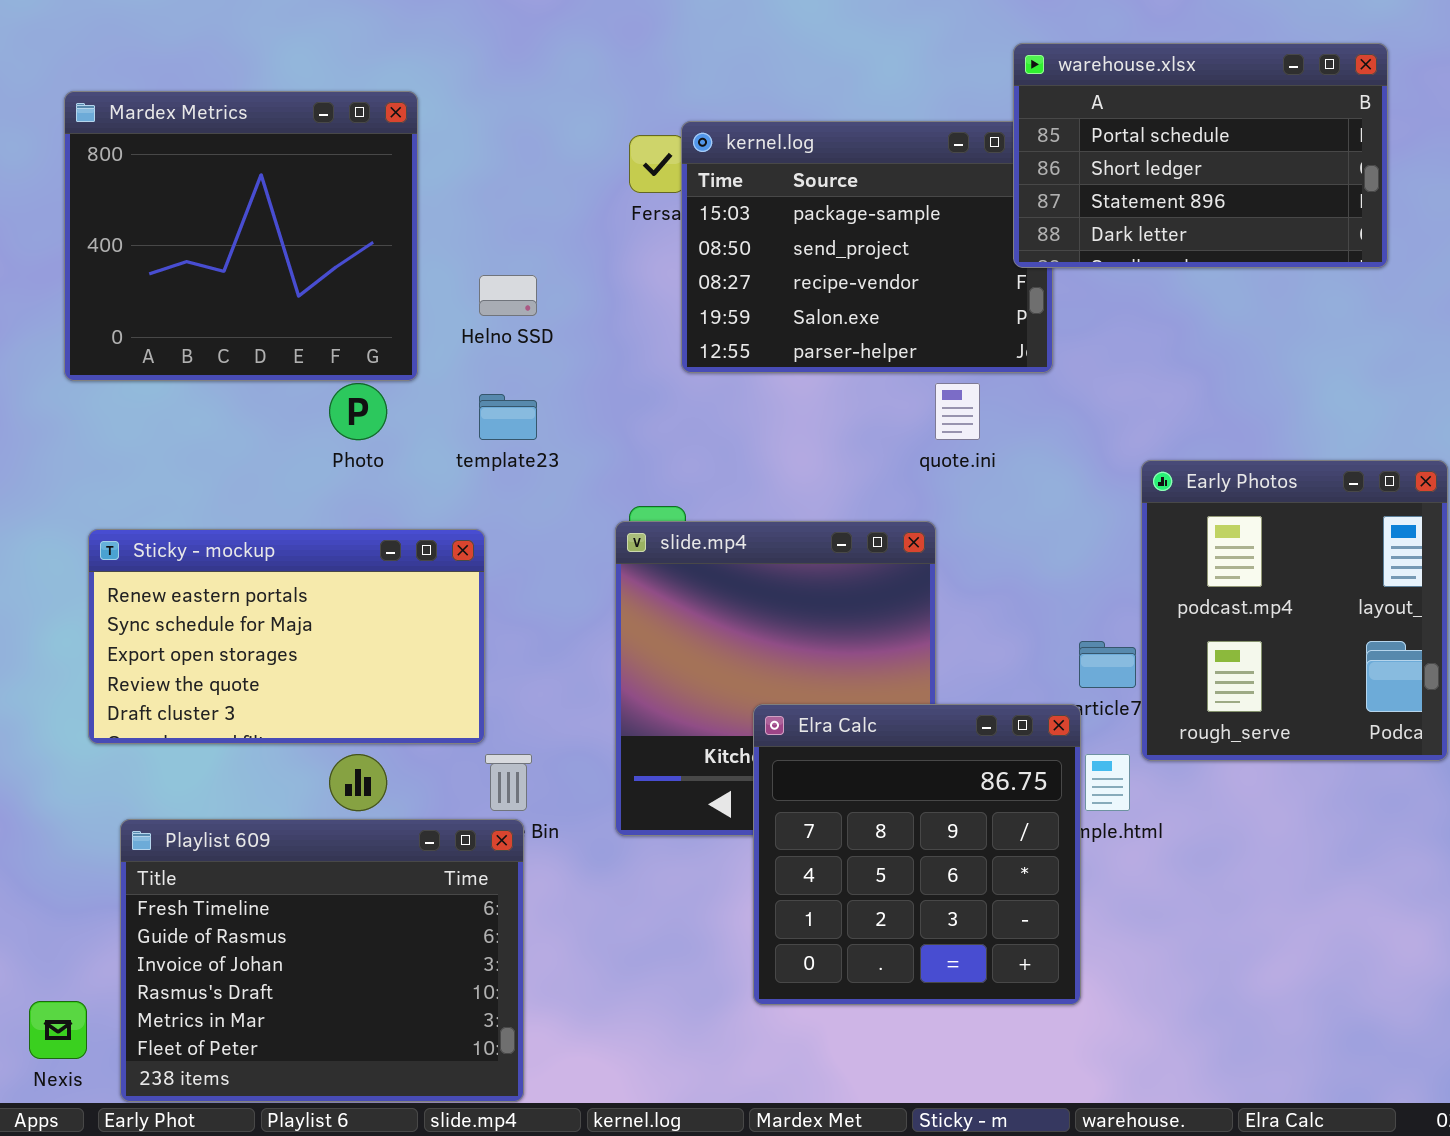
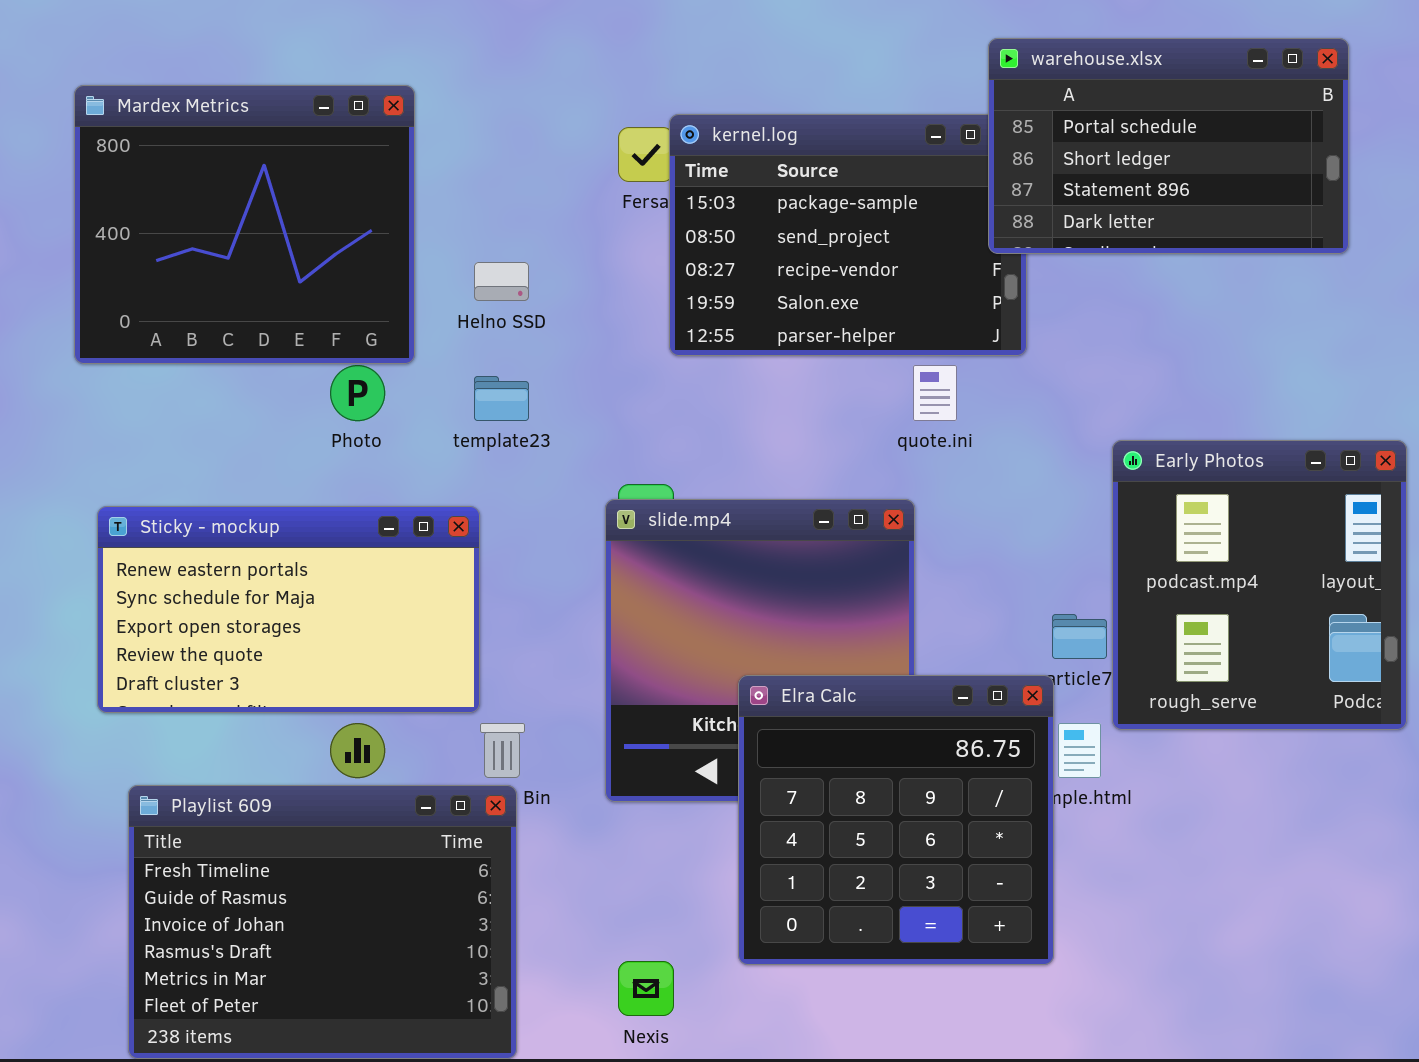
Nexis: [29,1001,87,1059] -> [618,961,674,1016], moved

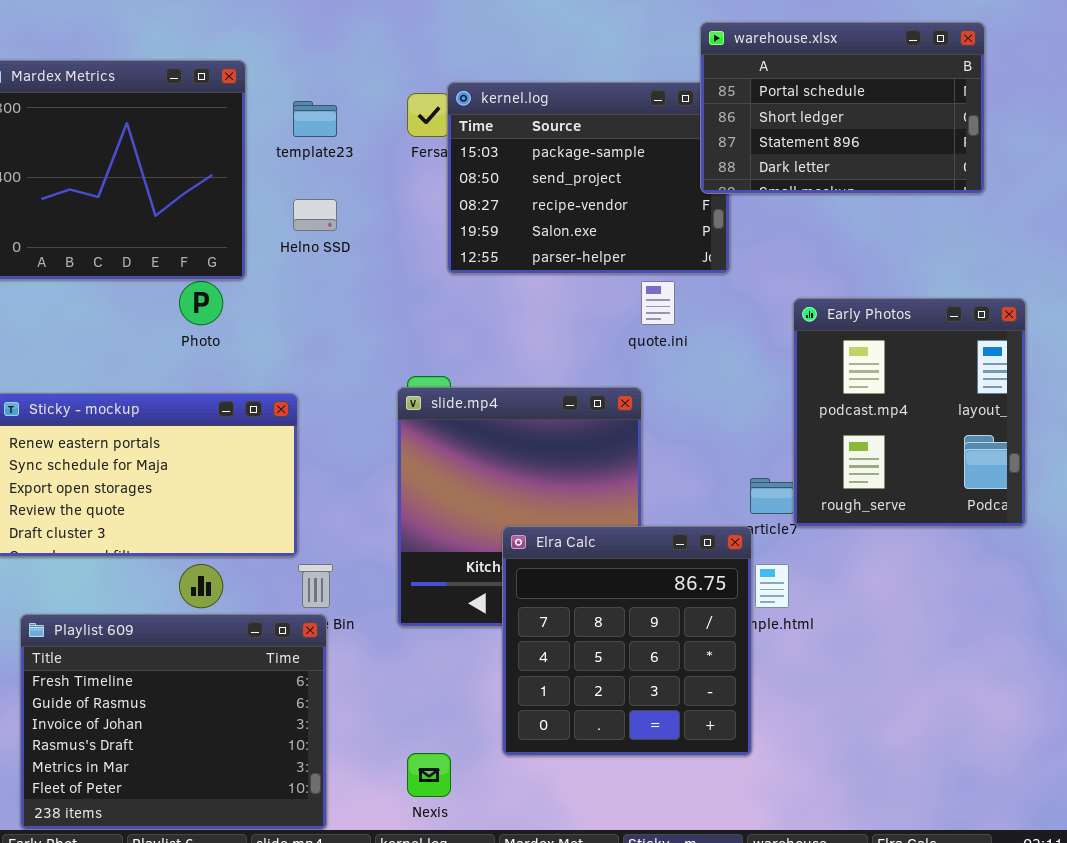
template23: [474,376,529,421] -> [293,101,337,137], moved
Early Photos: [1112,440,1407,730] -> [793,298,1026,527], moved

